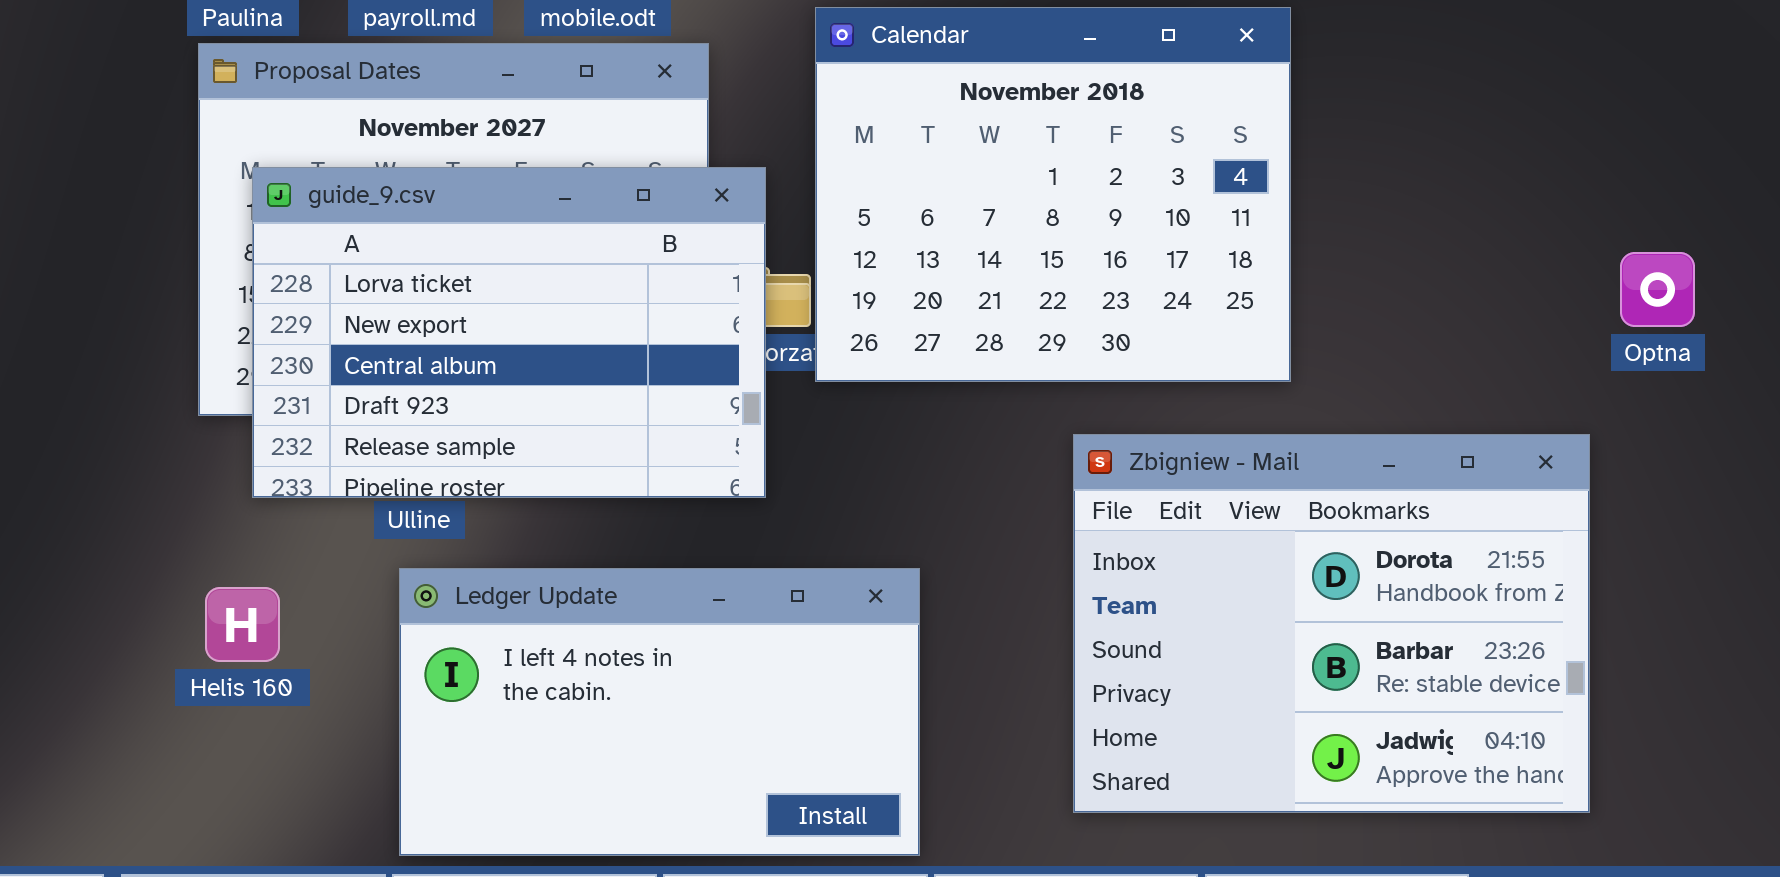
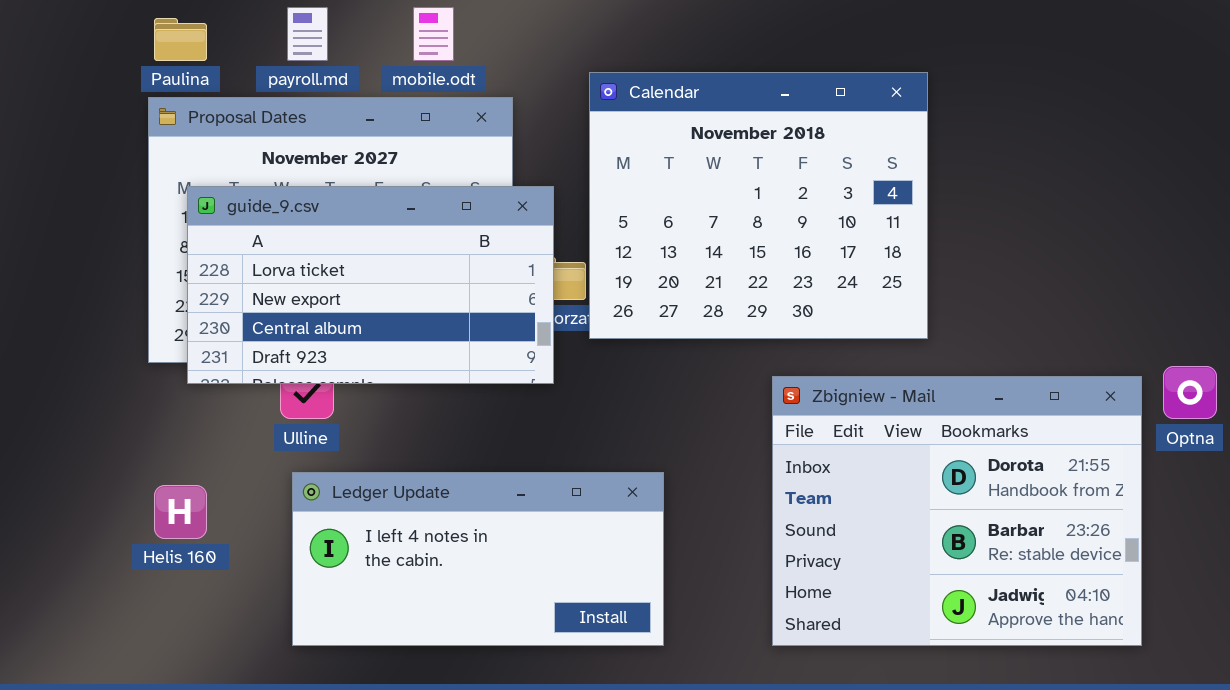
guide_9.csv: [252,167,766,498] -> [187,186,554,384], resized
Optna: [1620,252,1695,327] -> [1163,366,1217,419], moved
Ledger Update: [399,568,920,856] -> [292,472,664,646], resized

